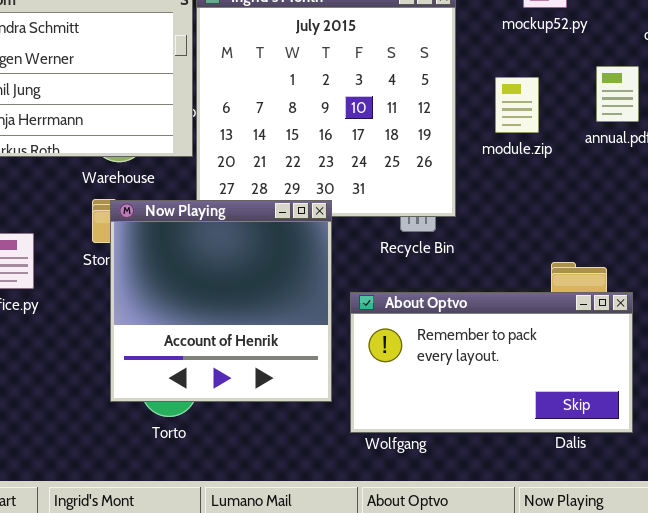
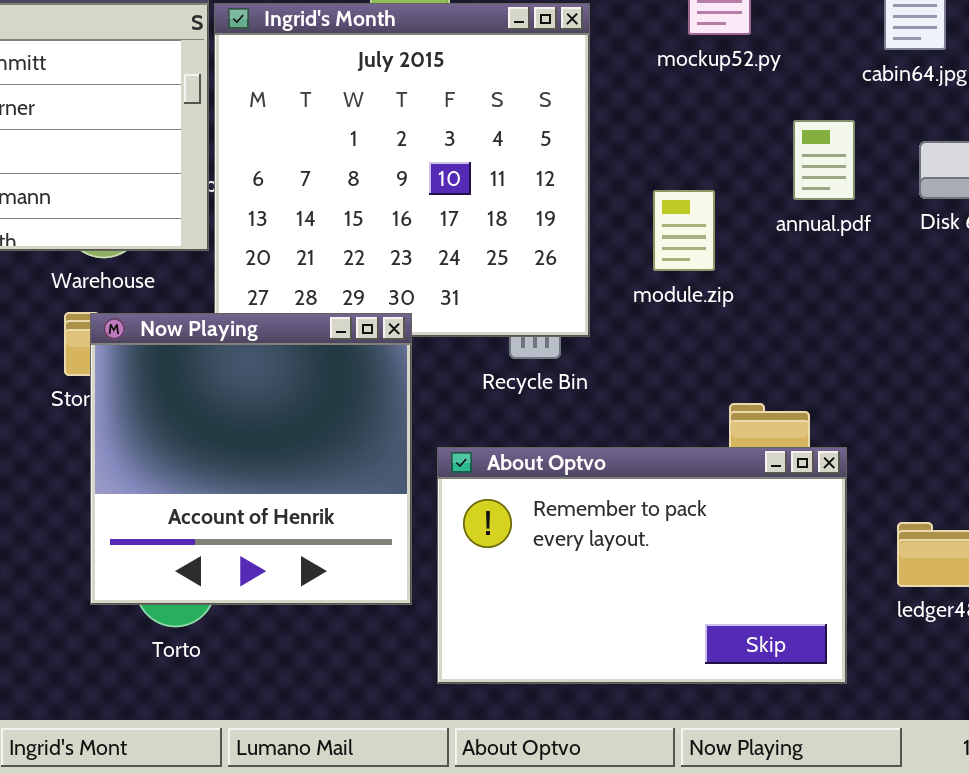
module.zip: [495,77,539,133] -> [653,190,715,271], moved
About Optvo: [350,292,633,433] -> [437,447,847,684], resized

